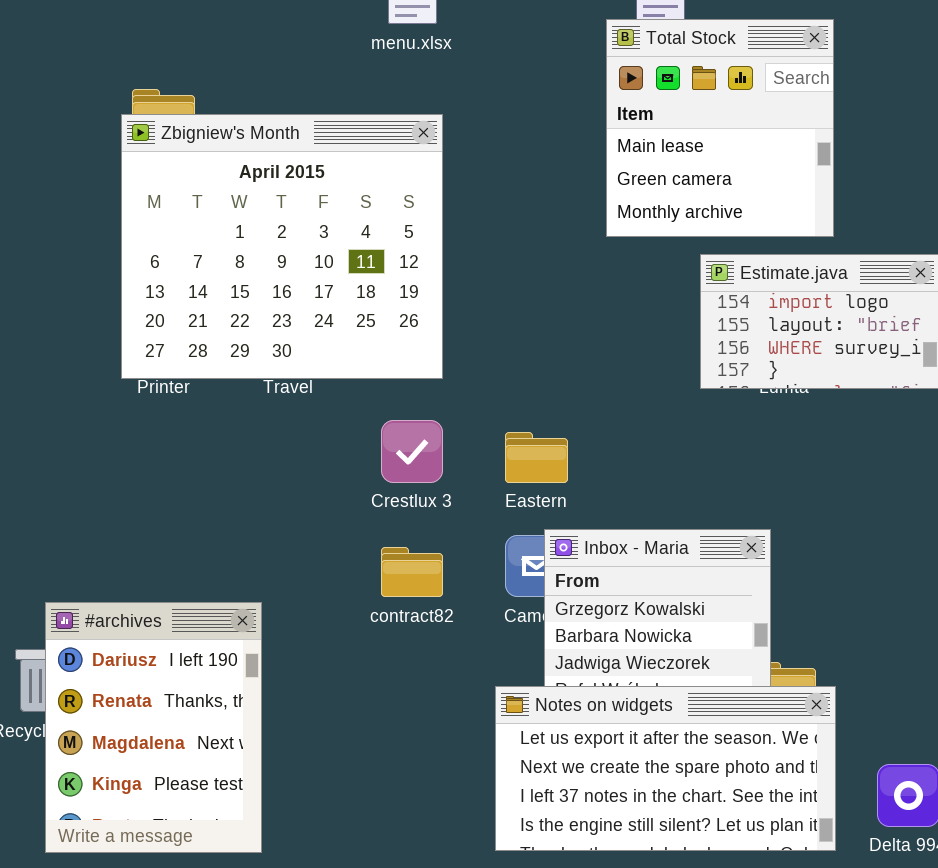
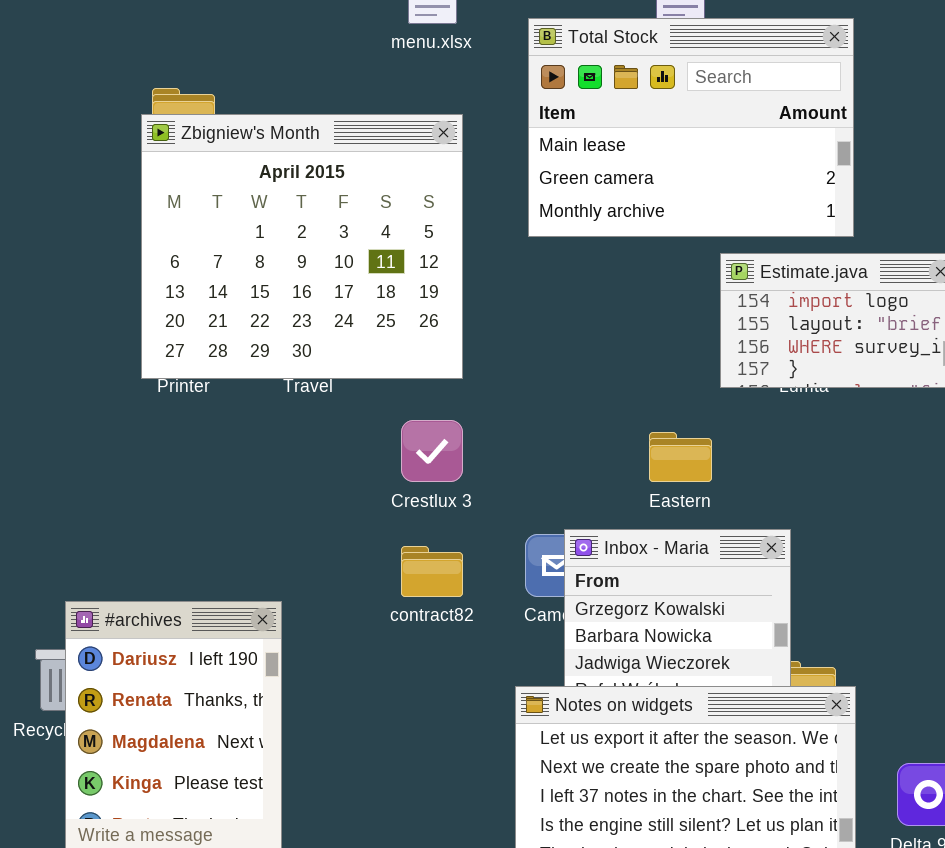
Total Stock: [606,19,834,237] -> [528,18,854,237], resized
Eastern: [505,432,568,483] -> [649,432,712,482], moved

